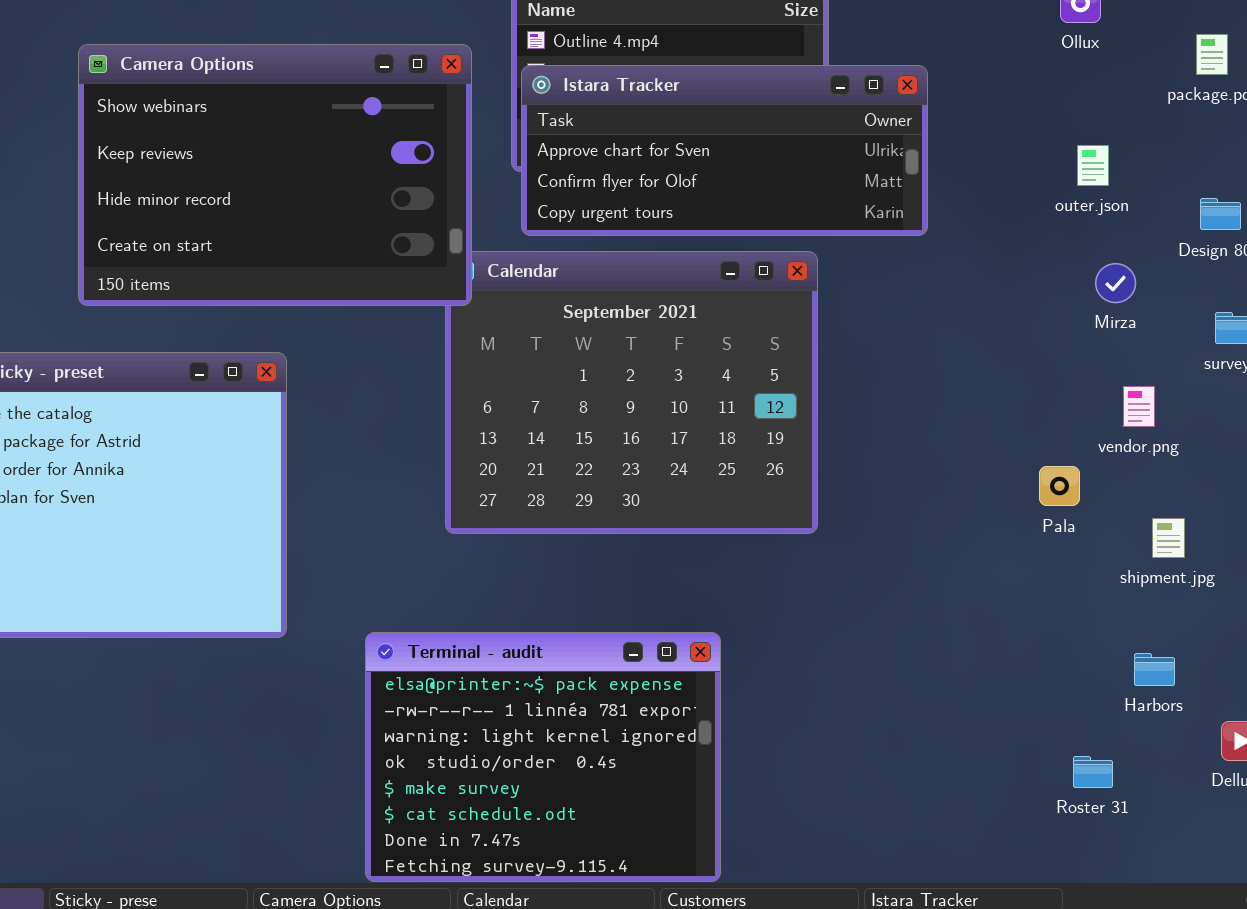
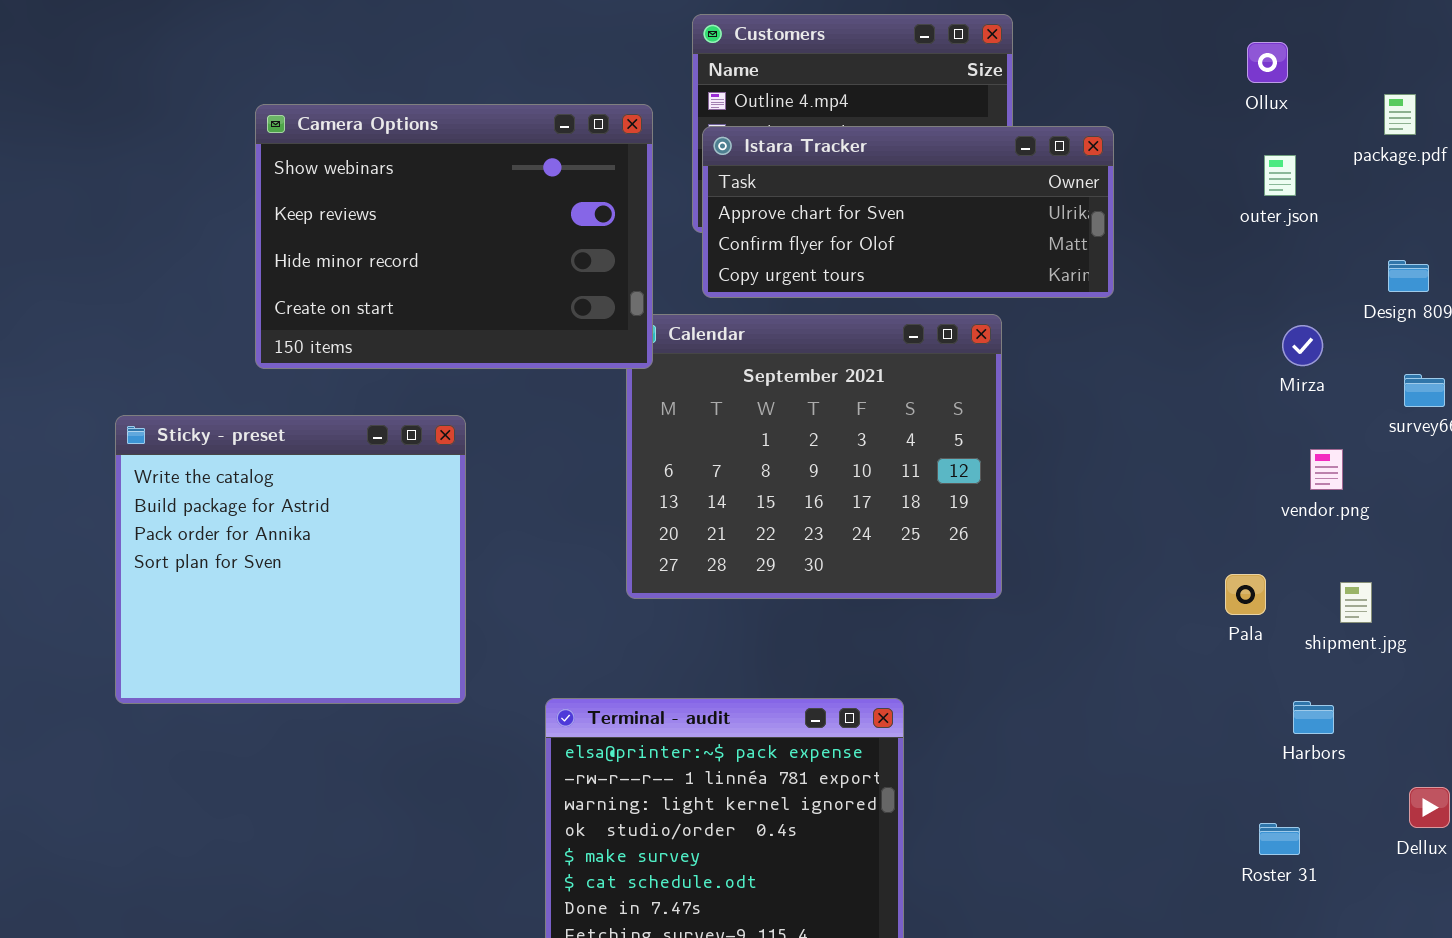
outer.json: [1077,145,1109,186] -> [1264,155,1296,196], moved
Pala: [1039,466,1080,506] -> [1225,574,1266,615], moved
Harbors: [1134,653,1175,686] -> [1293,701,1334,734], moved

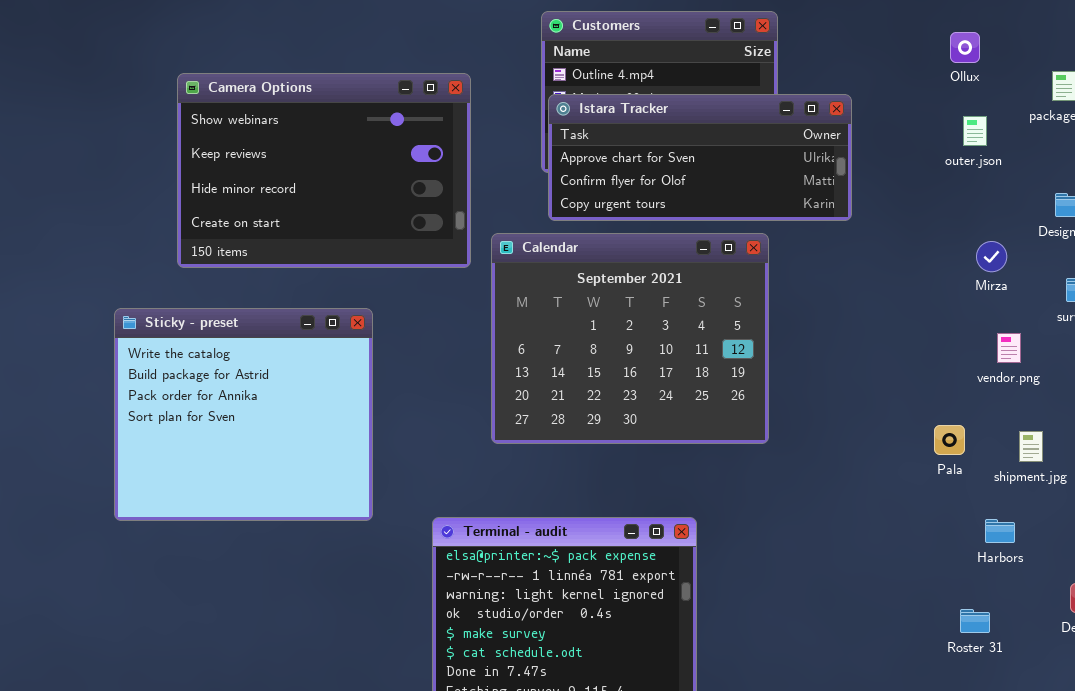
Camera Options: [255,104,653,369] -> [177,73,471,268], moved

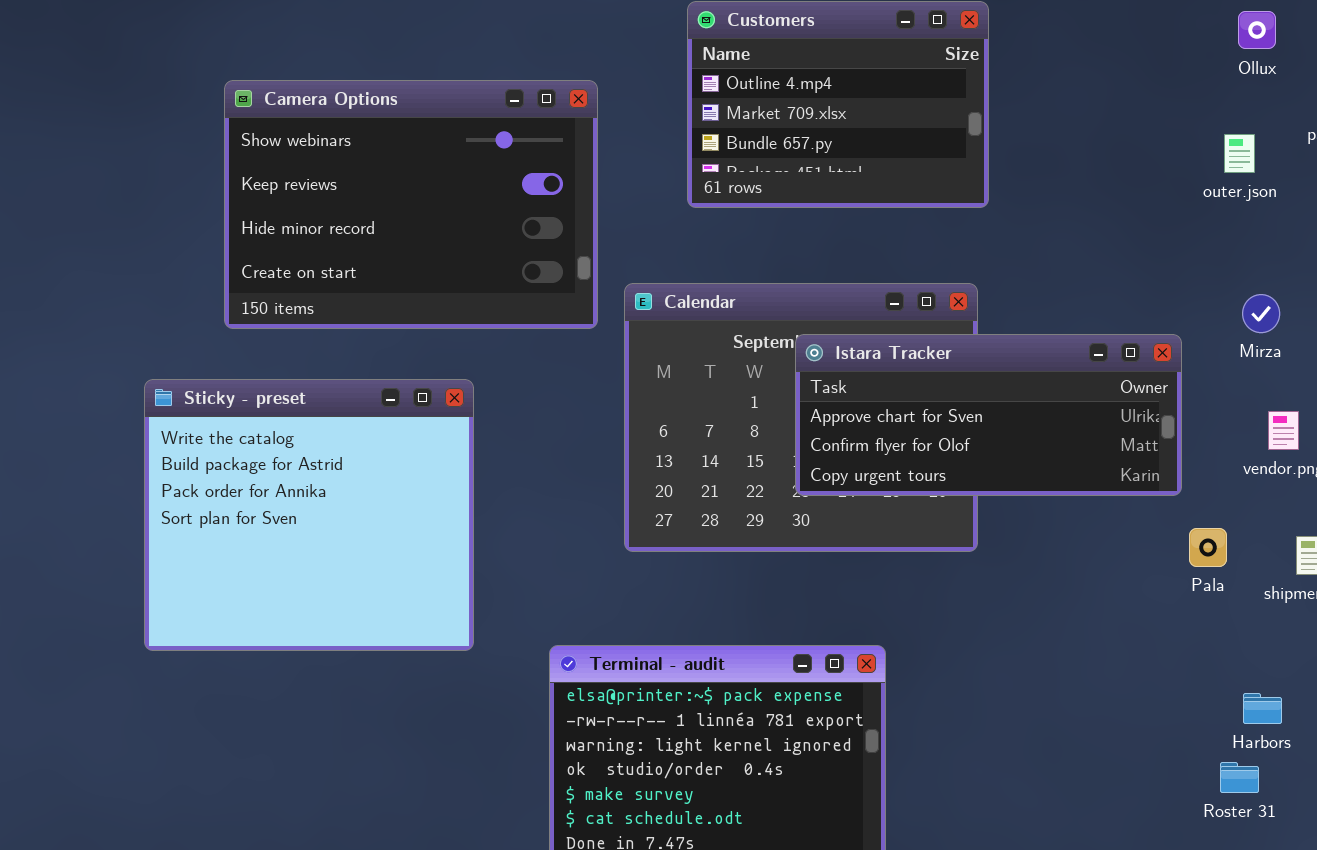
Ollux: [950,32,980,63] -> [1238,11,1276,49], moved
Istara Tracker: [548,94,852,221] -> [795,334,1182,496], moved
Harbors: [985,519,1015,543] -> [1243,693,1282,724], moved

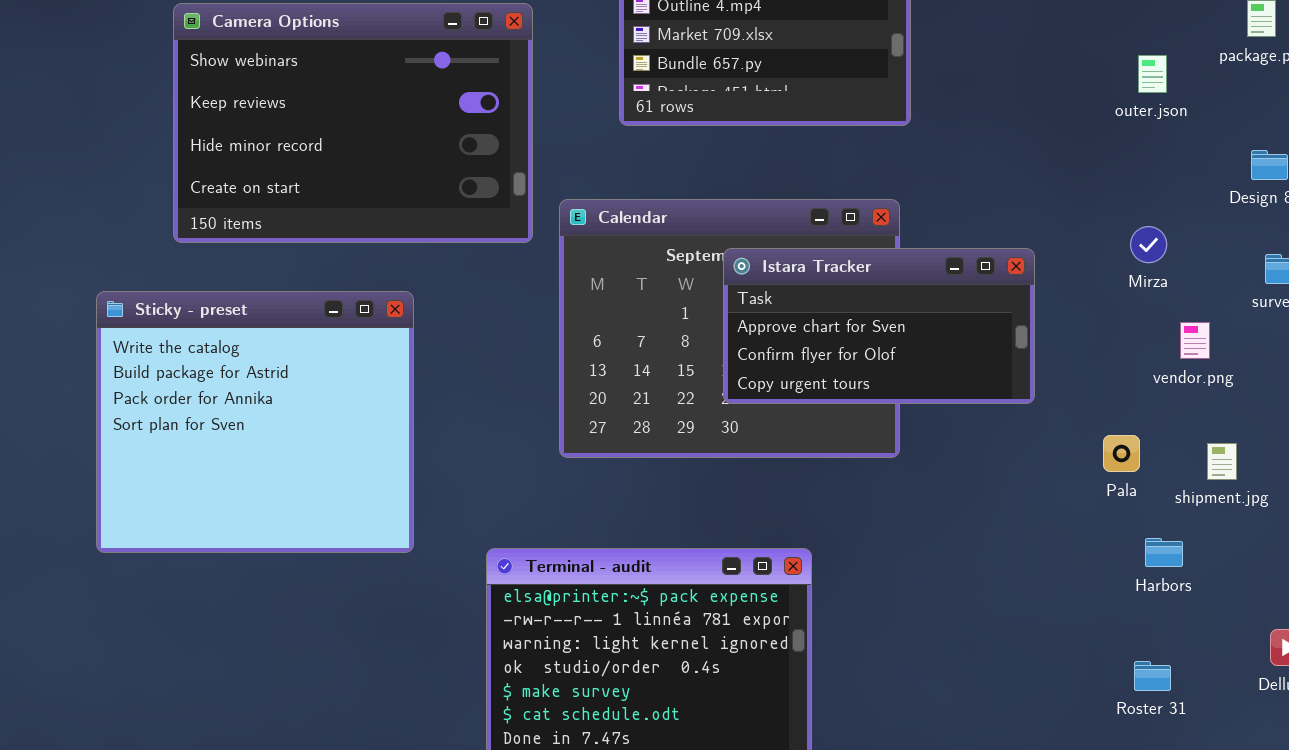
Mirza: [1242,294,1280,333] -> [1130,226,1167,263], moved
Istara Tracker: [795,334,1182,496] -> [723,248,1035,404], resized
Harbors: [1243,693,1282,724] -> [1145,538,1183,567], moved

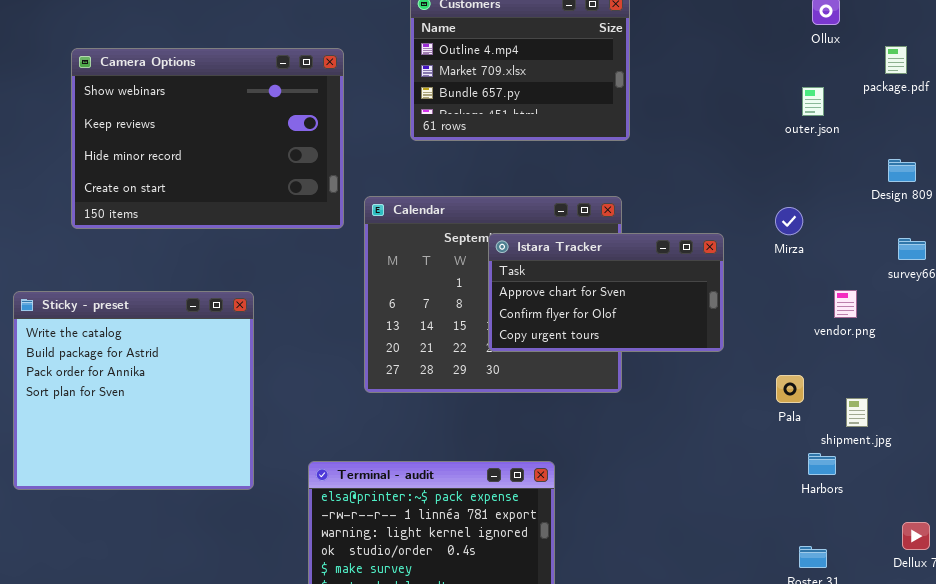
Mirza: [1130,226,1167,263] -> [775,207,803,235], moved
Sticky - preset: [96,291,414,553] -> [13,291,254,490], moved
shipment.jpg: [1207,443,1237,480] -> [846,398,868,427], moved

